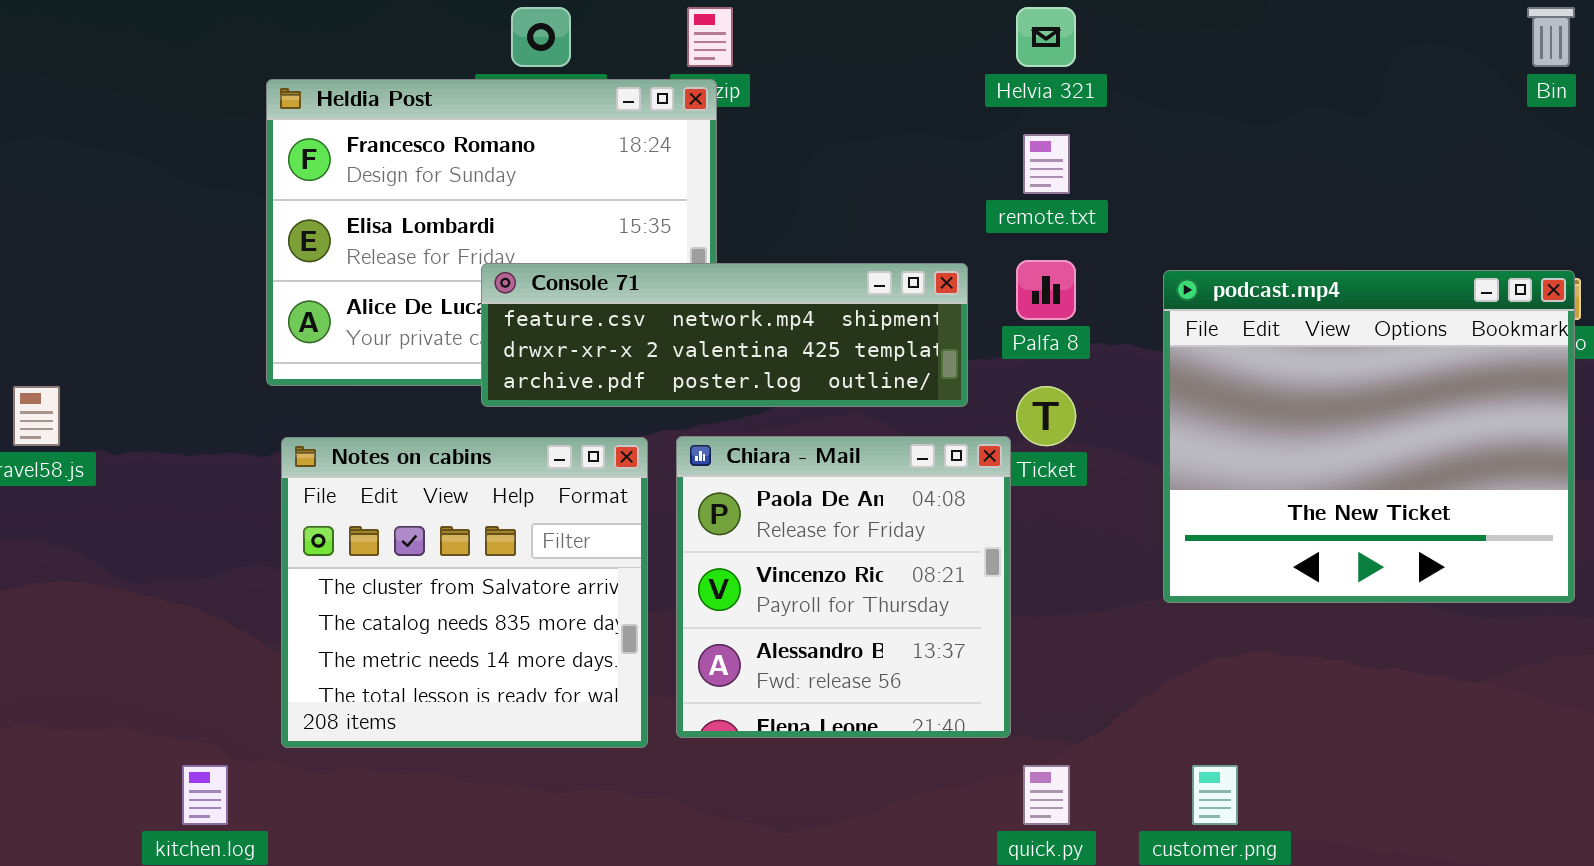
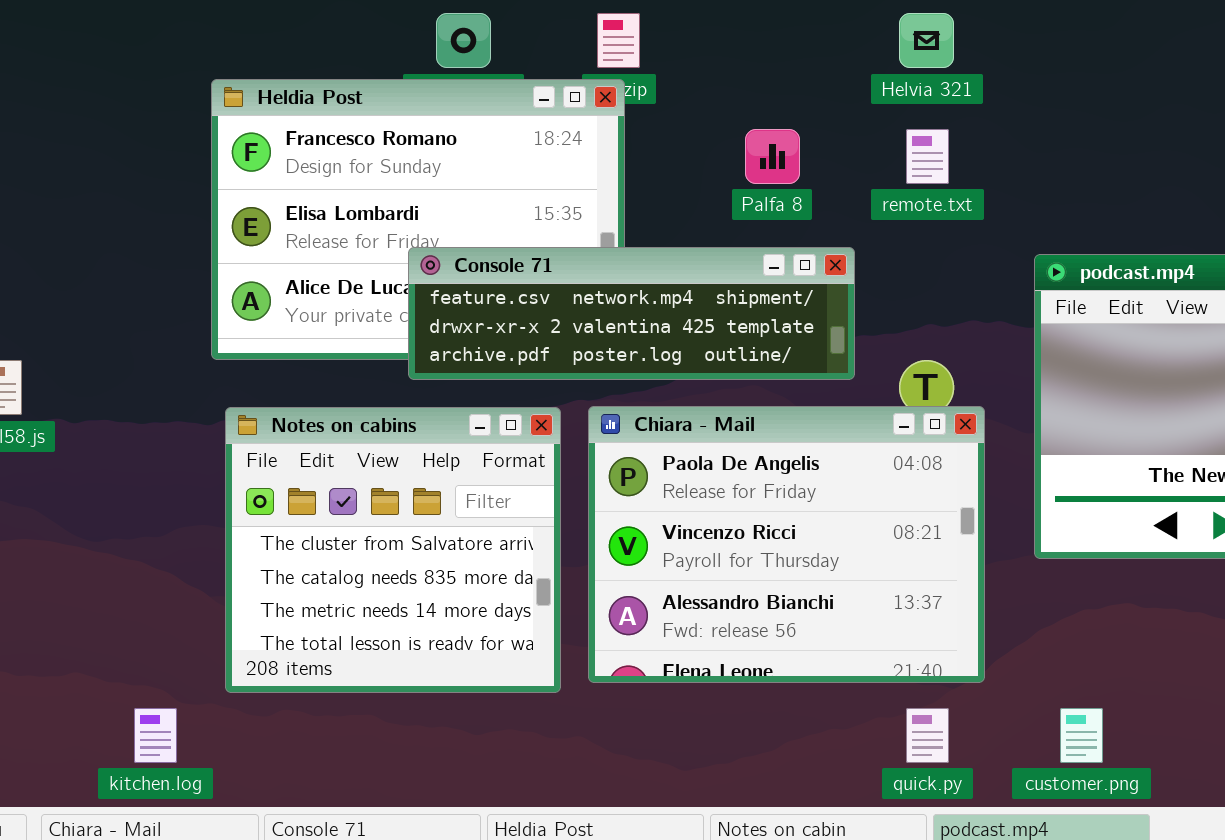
Palfa 8: [1016,260,1076,320] -> [745,129,800,184], moved
Chiara - Mail: [676,436,1011,738] -> [588,406,985,683], resized

